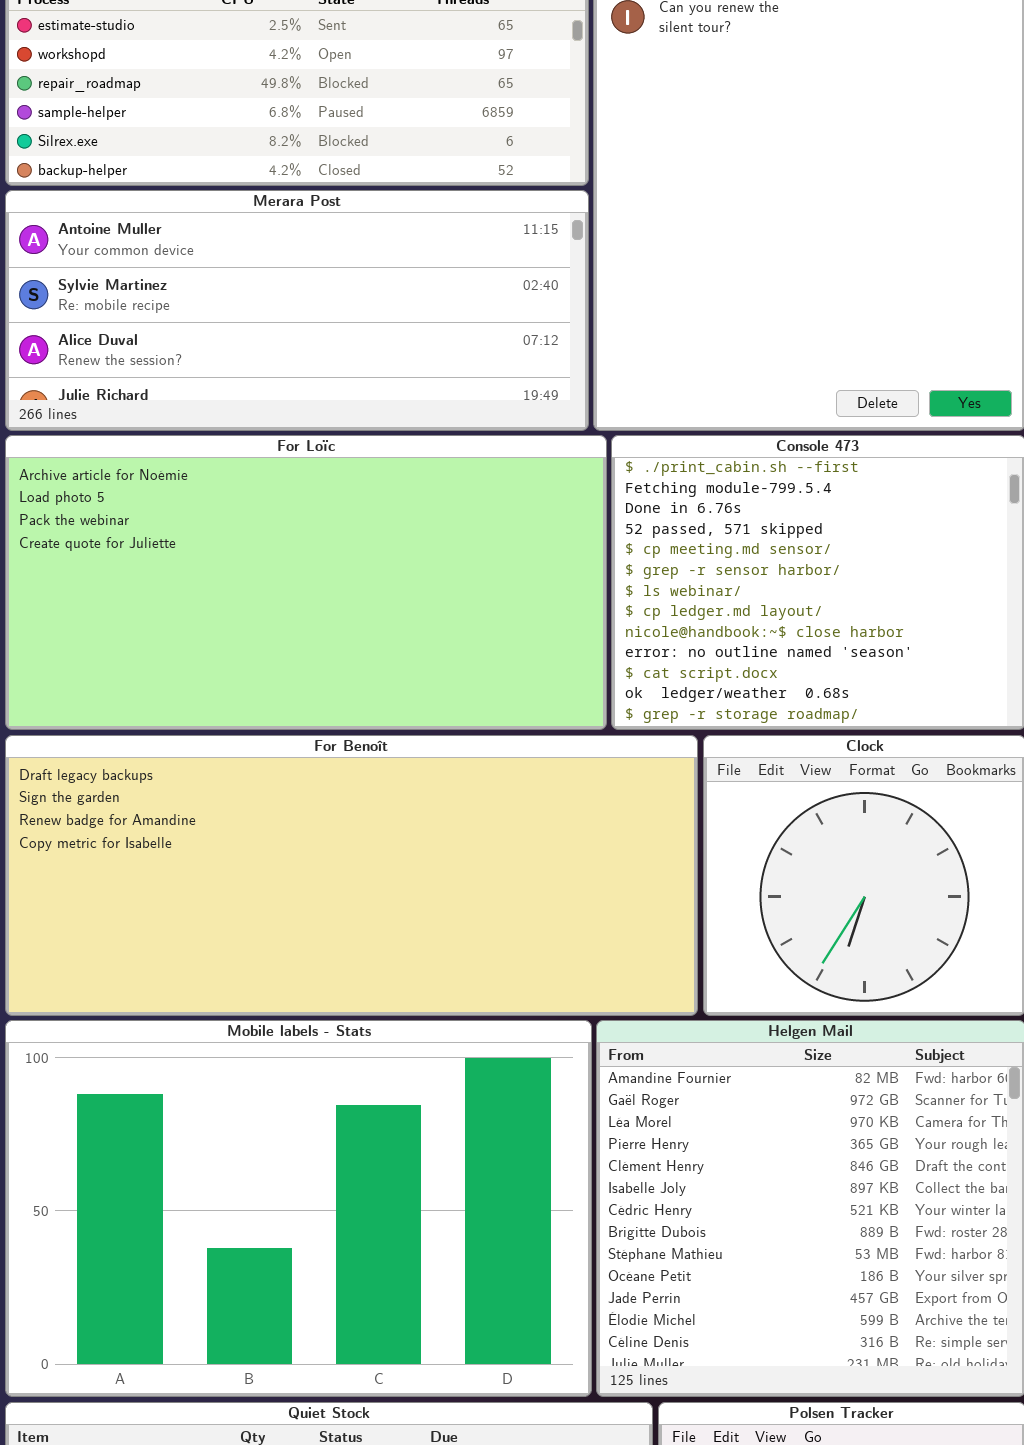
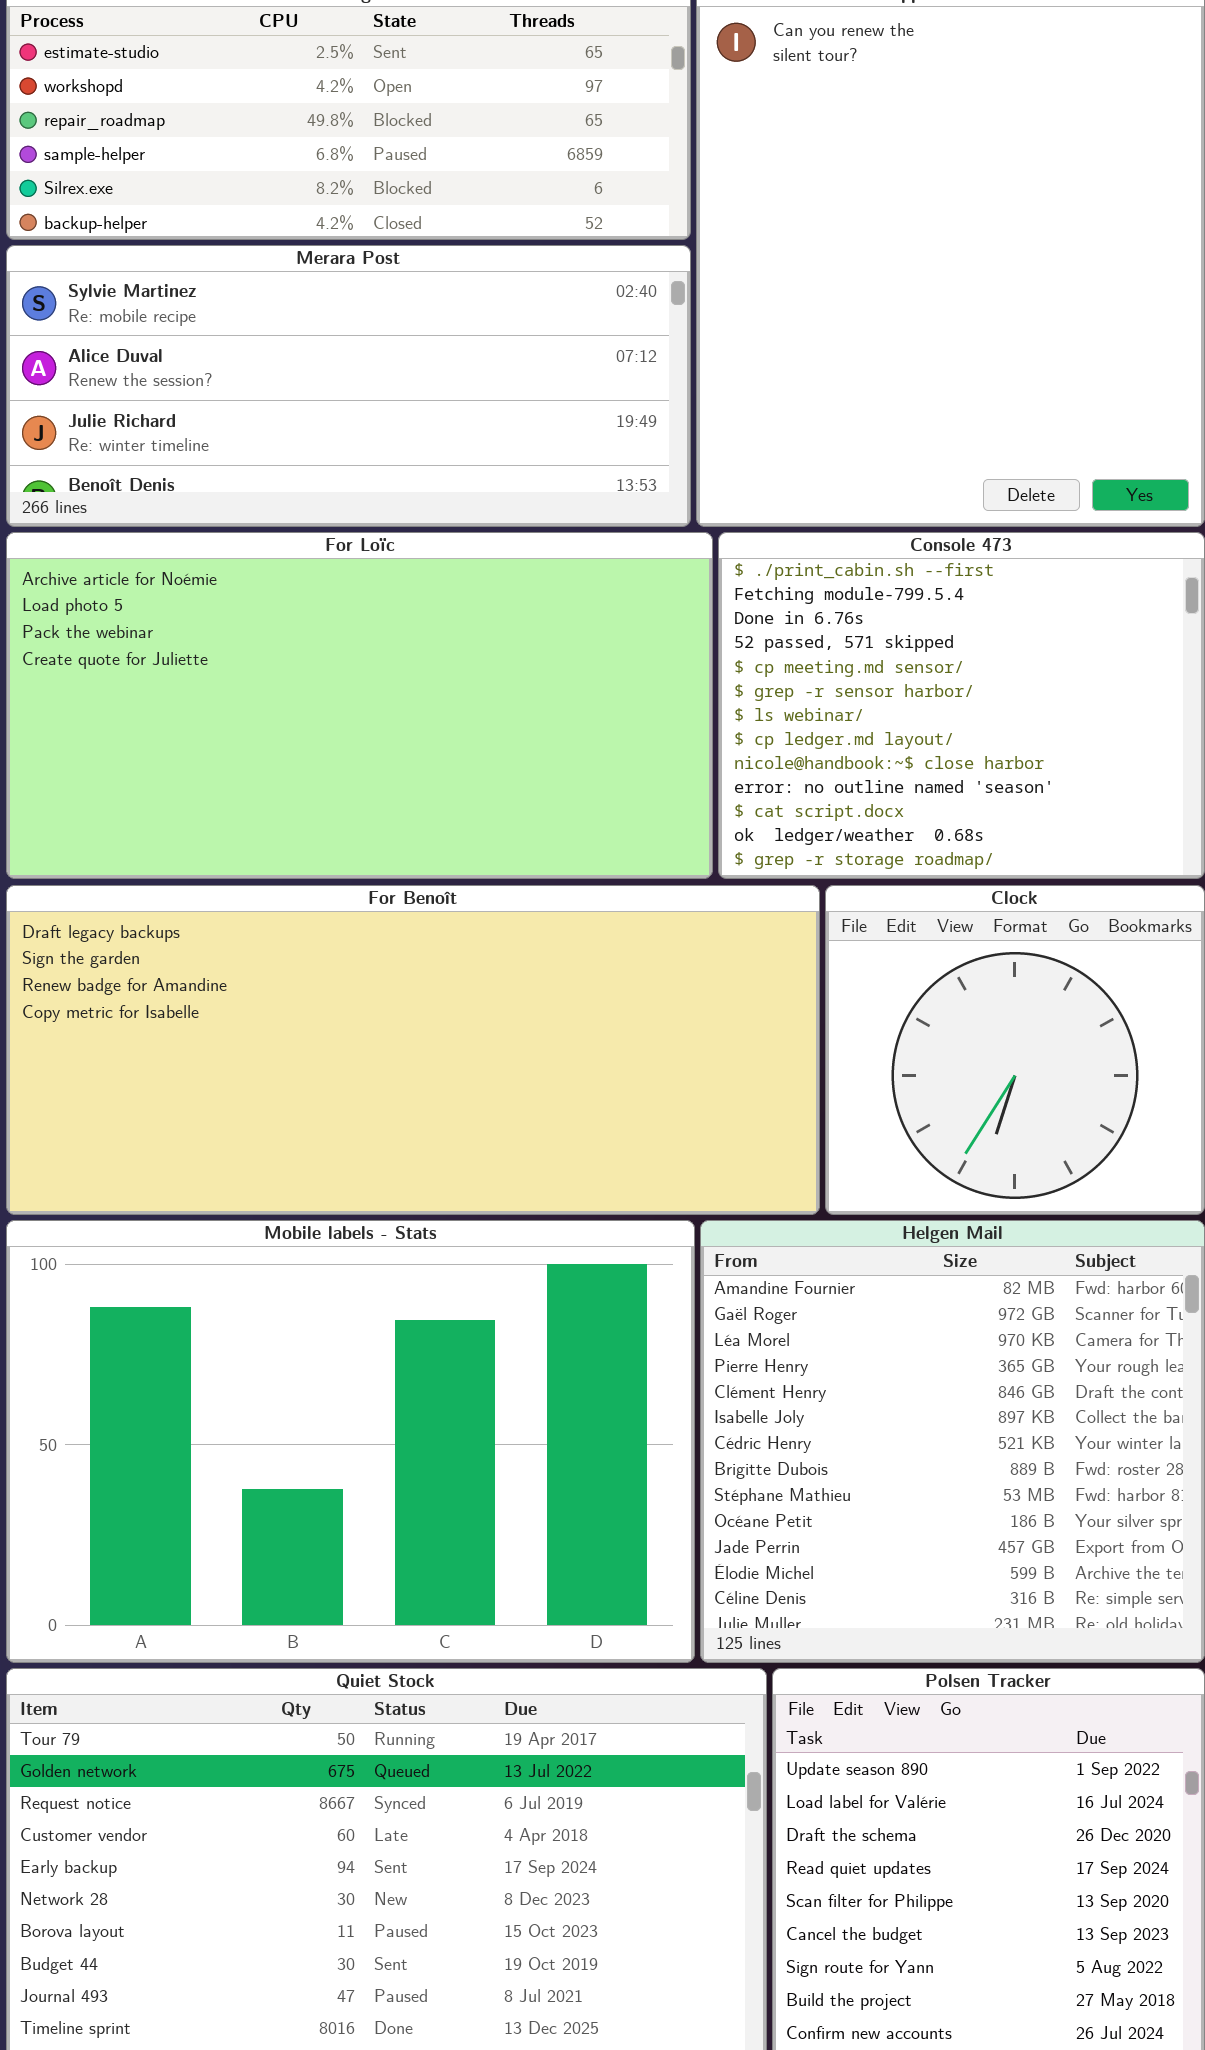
Merara Post: [5,190,589,431] -> [6,245,691,527], scrolled down 1 row

